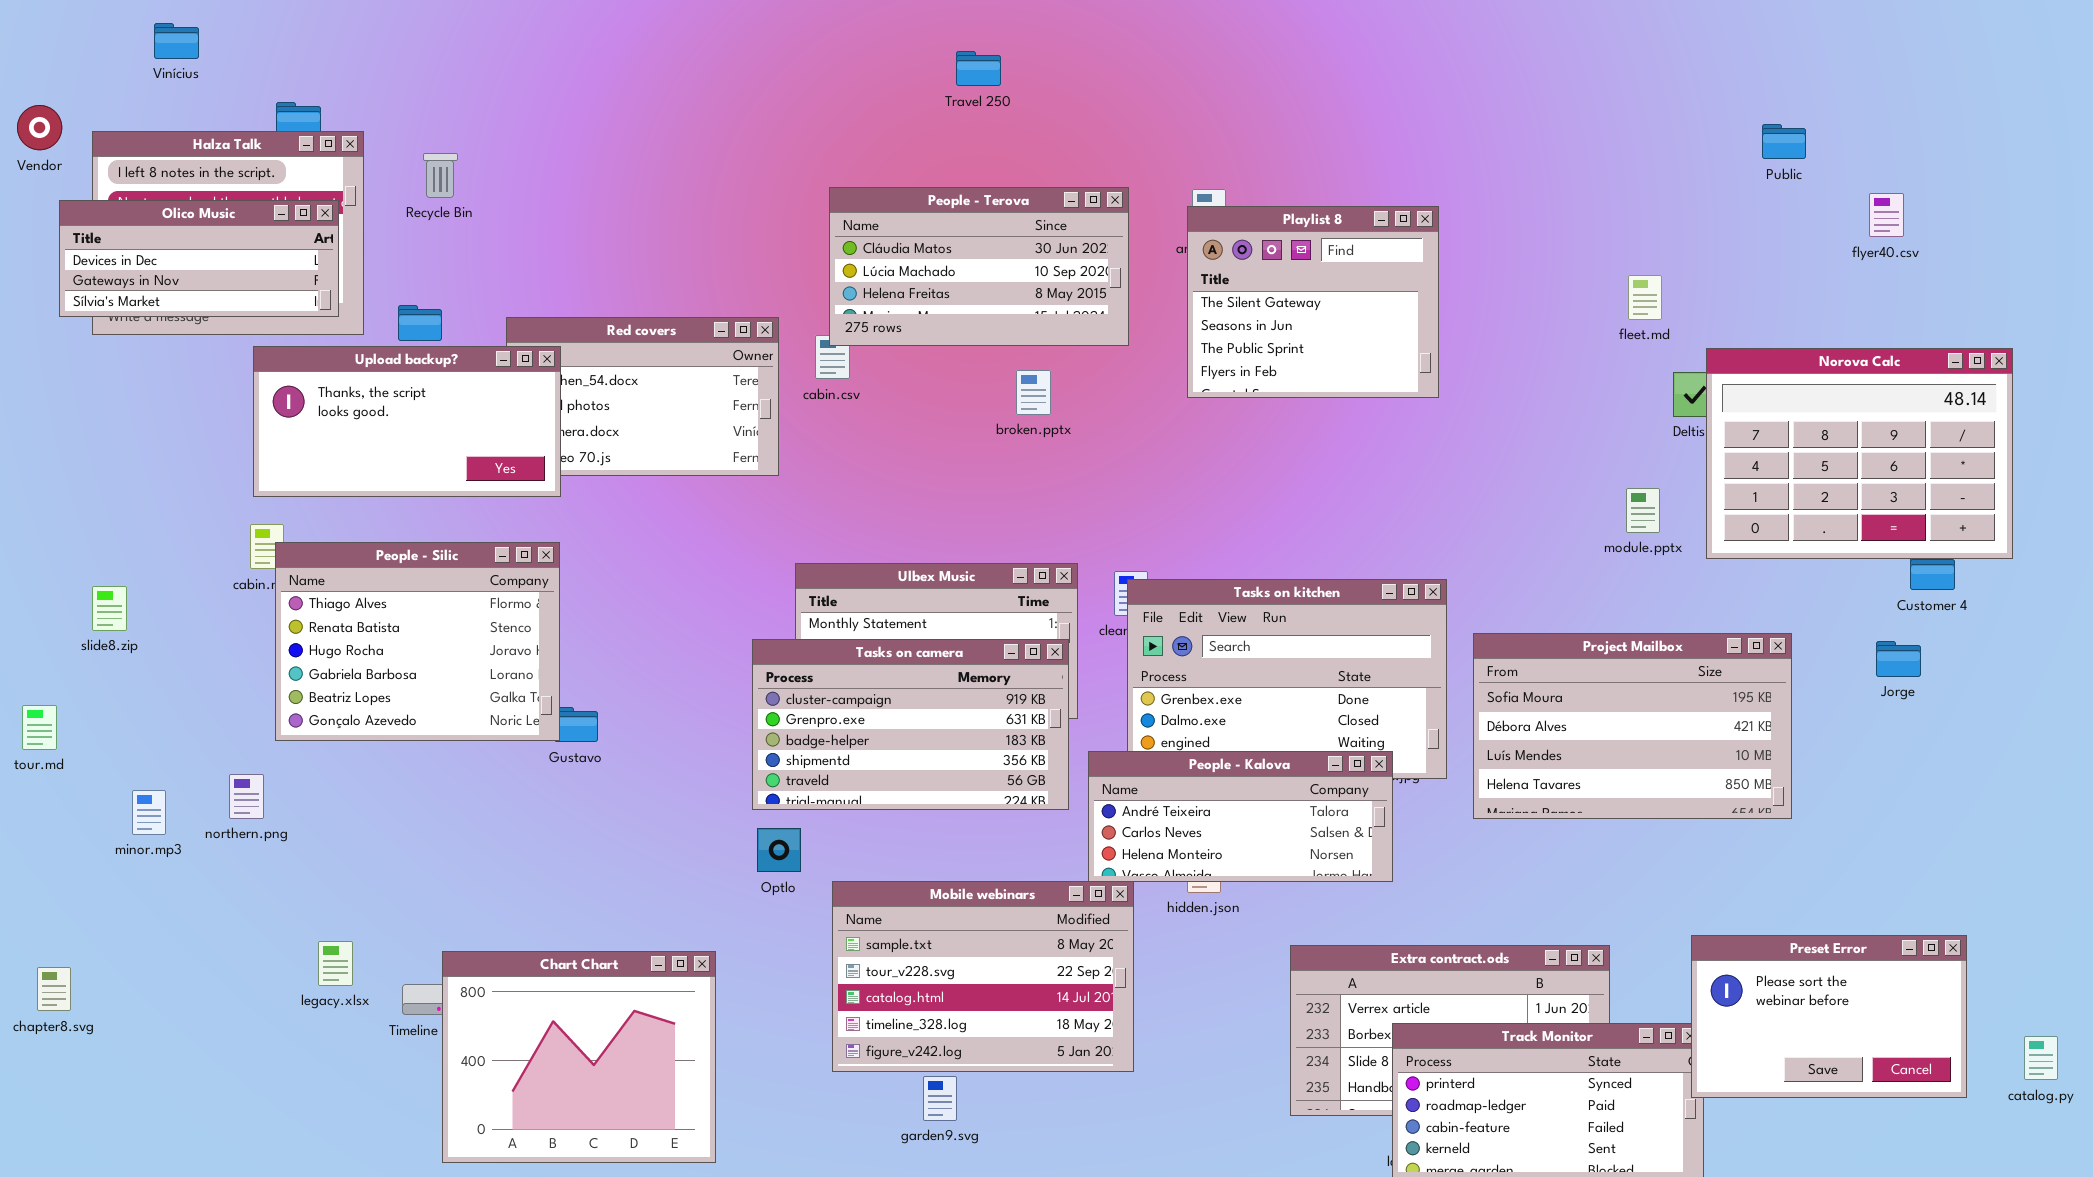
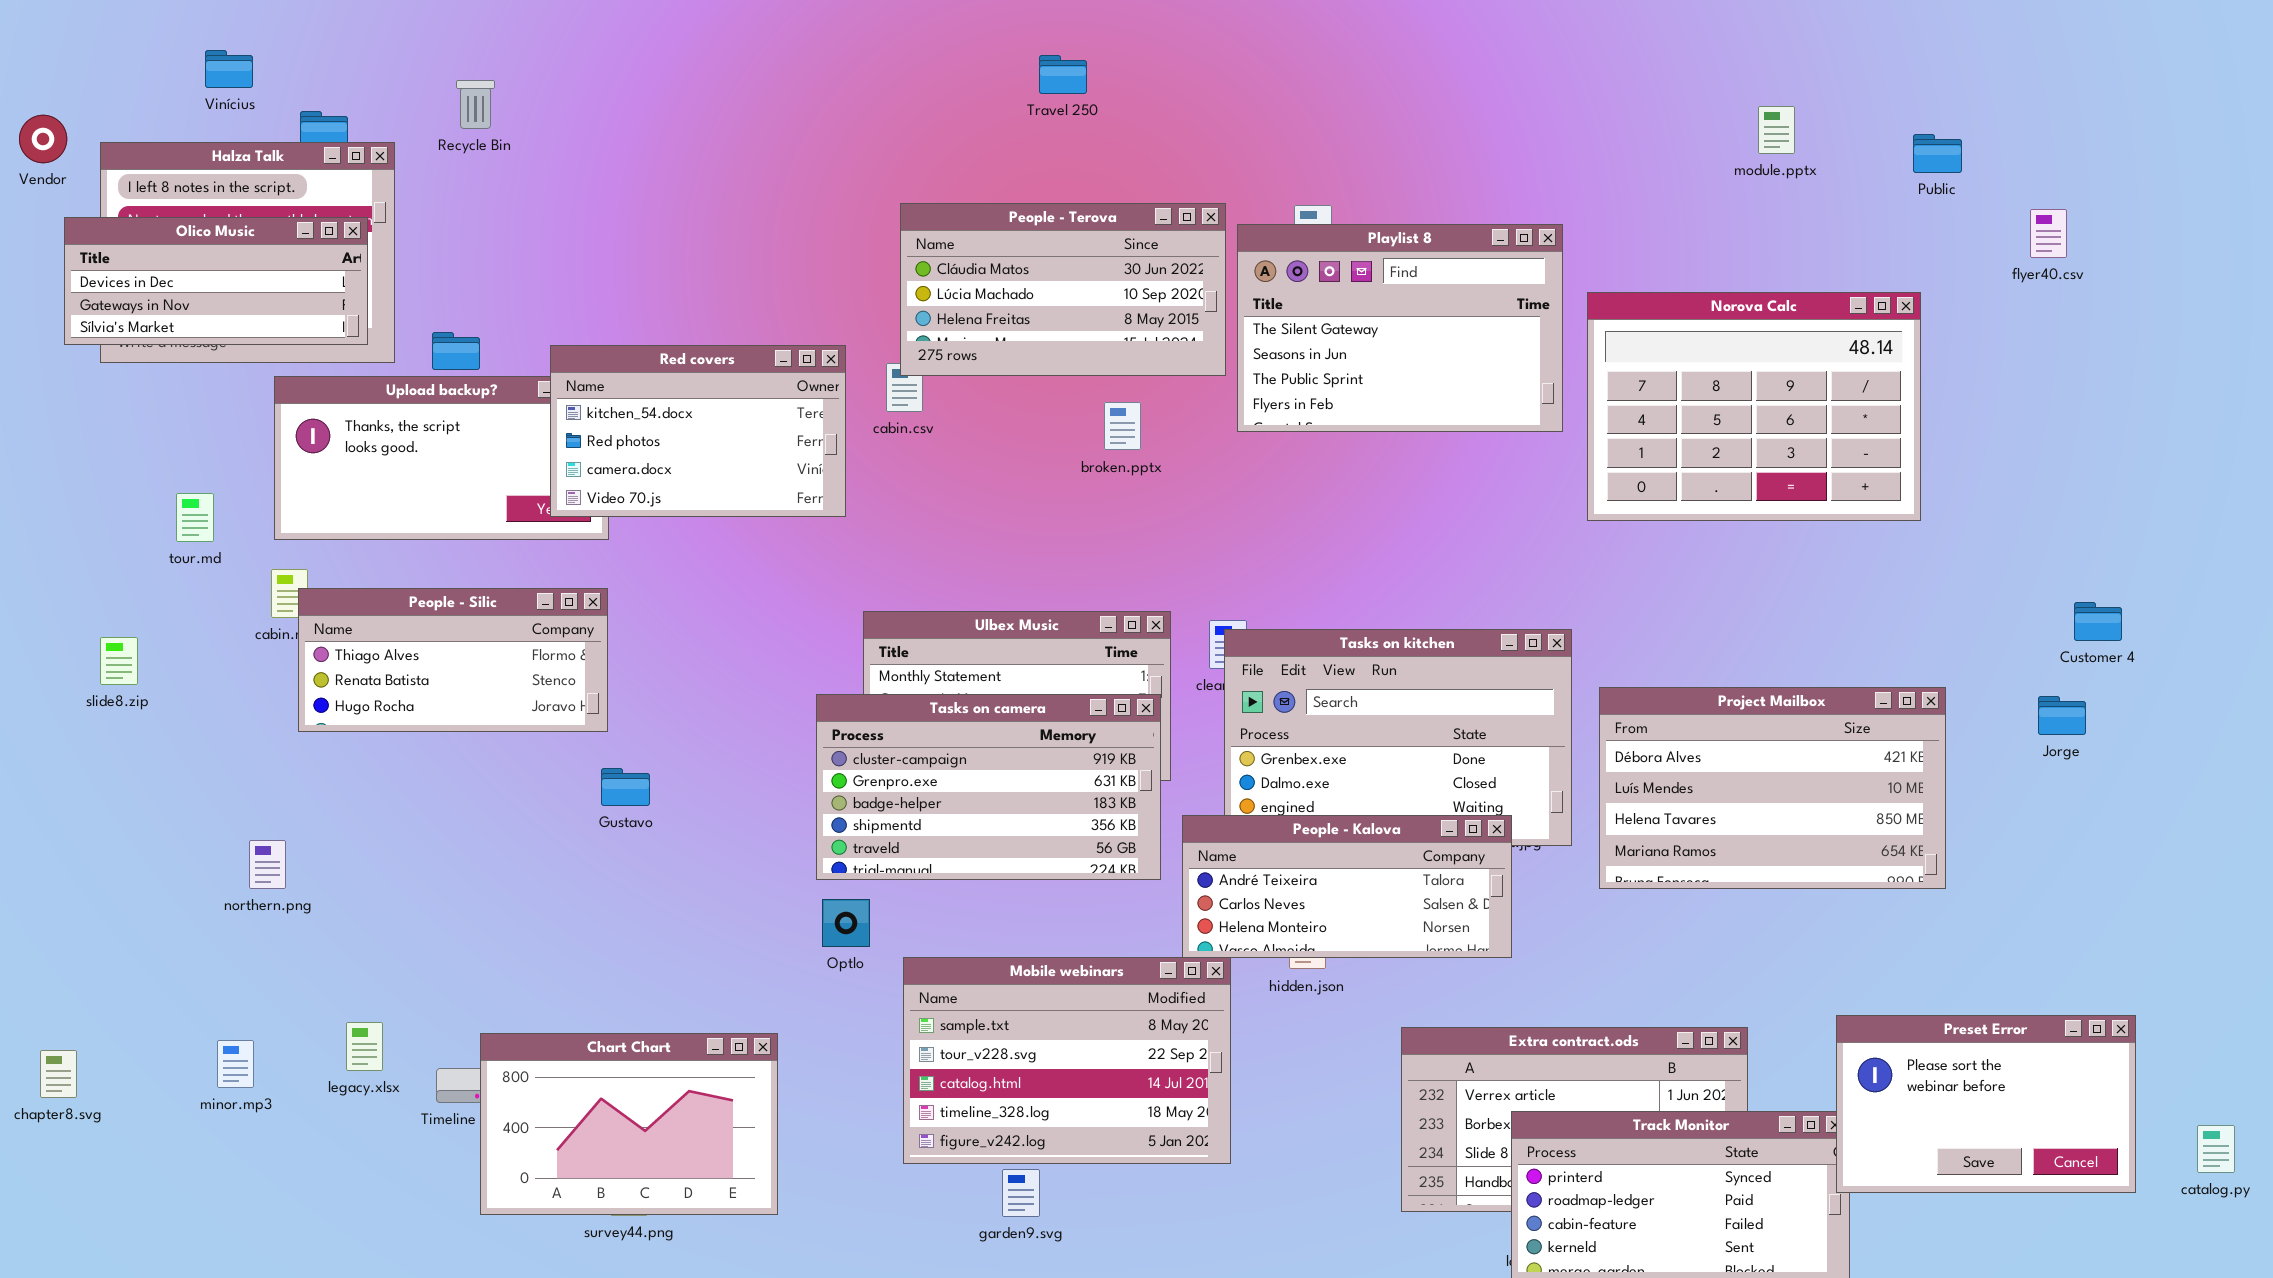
Vinícius: [154,23,199,59] -> [205,50,253,88], moved
Recycle Bin: [423,153,458,198] -> [456,80,495,129], moved
Playlist 8: [1187,206,1439,398] -> [1237,224,1563,432], resized
Red covers: [506,317,779,476] -> [550,345,846,517], raised
Norova Calc: [1706,348,2013,559] -> [1587,292,1921,521], moved
module.pptx: [1626,488,1660,533] -> [1758,106,1795,154], moved
People - Silic: [275,542,560,741] -> [298,588,608,732], resized
Project Mailbox: [1473,633,1792,819] -> [1599,687,1946,889], scrolled down 1 row
tour.md: [22,705,57,750] -> [176,493,214,542], moved
minor.mp3: [132,790,166,835] -> [217,1040,254,1088], moved
Chart Chart: [442,951,716,1163] -> [480,1033,778,1215], resized

